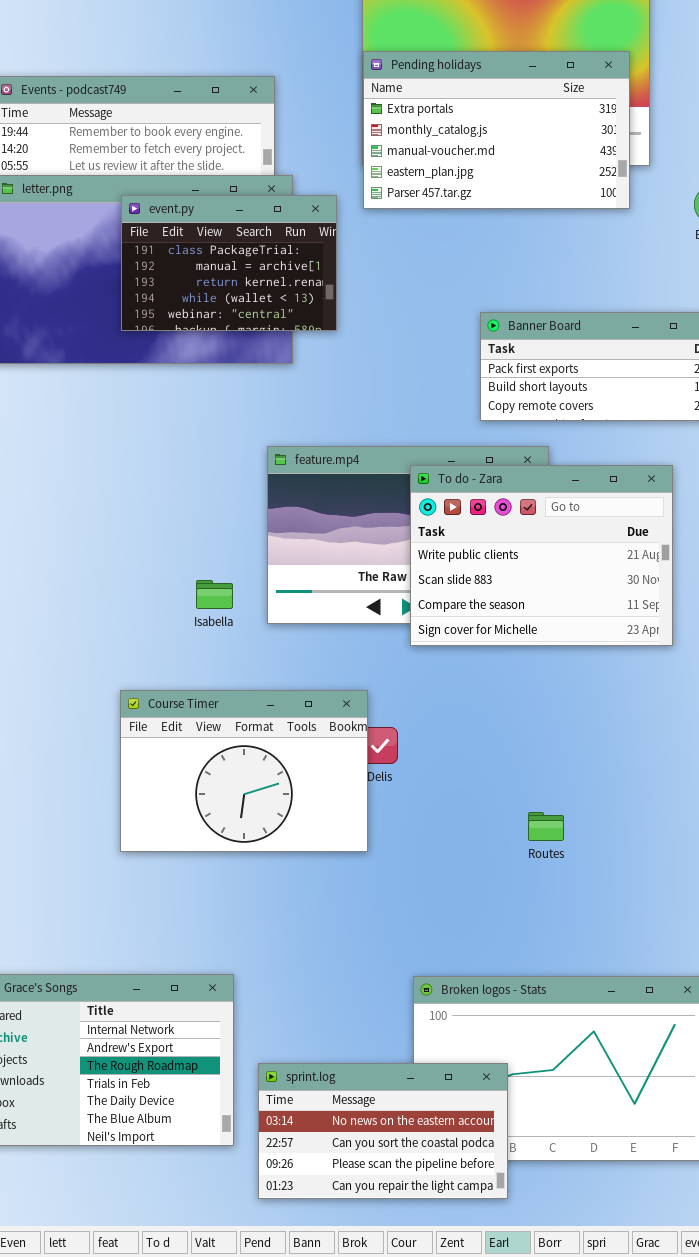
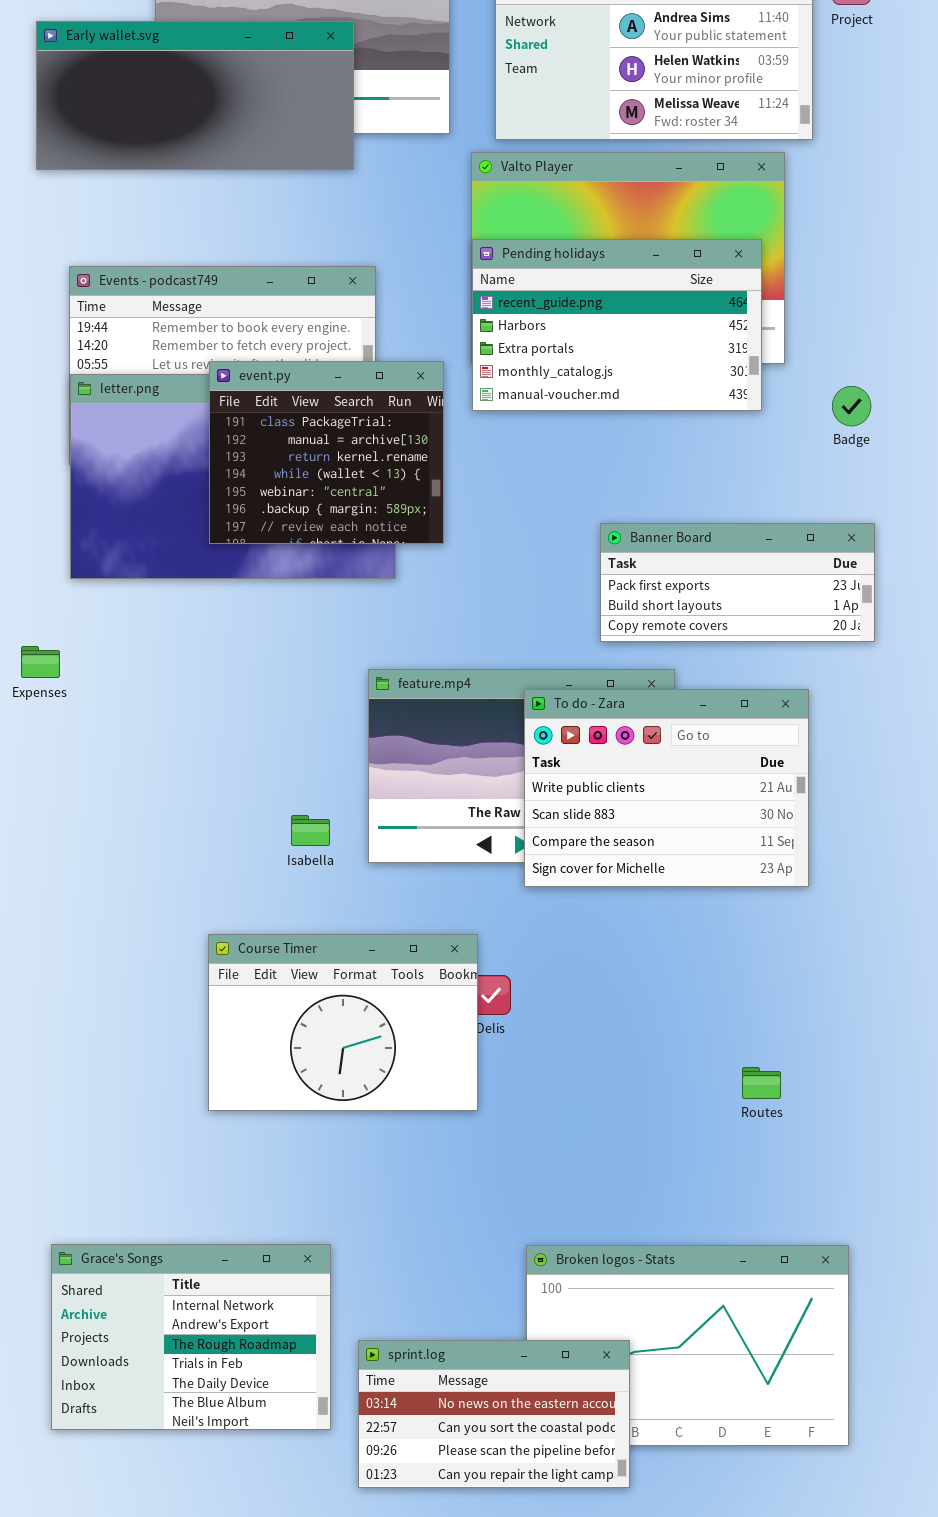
Pending holidays: [363,51,630,209] -> [472,239,762,411], scrolled up 2 rows
event.py: [121,195,337,331] -> [209,361,444,544], resized
Routes: [528,812,564,841] -> [742,1067,781,1099], moved

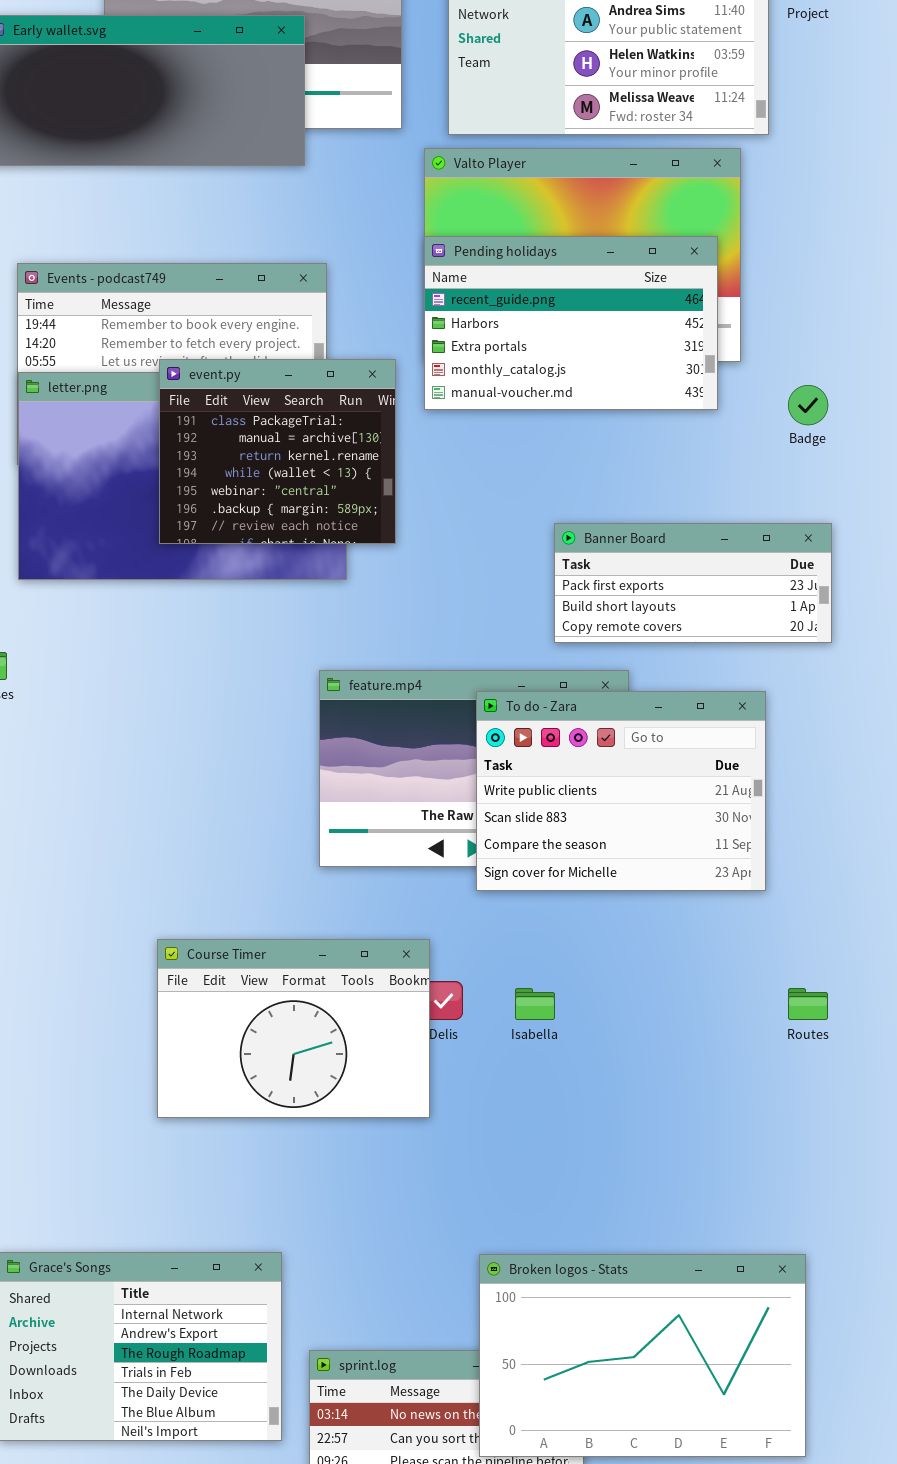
Isabella: [291,815,330,846] -> [515,988,555,1020], moved
Routes: [742,1067,781,1099] -> [788,988,828,1020], moved
Broken logos - Stats: [526,1245,849,1446] -> [479,1254,806,1457], raised

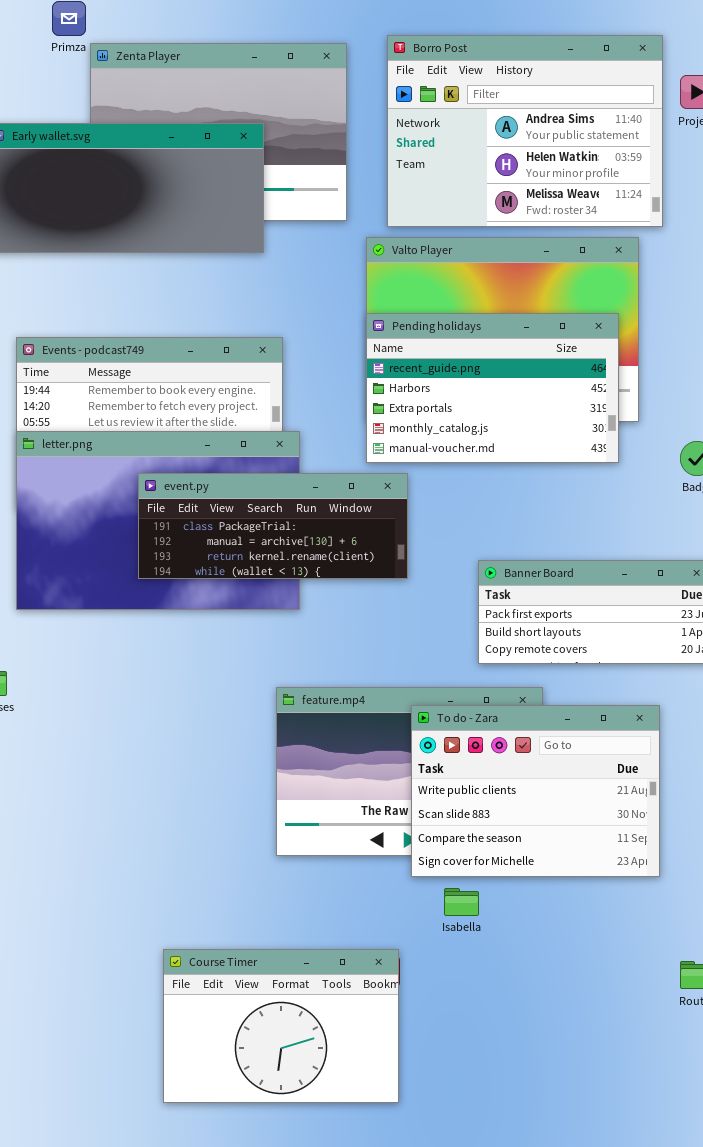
event.py: [159,359,396,544] -> [138,473,408,579], resized
Course Timer: [157,939,430,1118] -> [163,949,399,1103], moved
Isabella: [515,988,555,1020] -> [444,888,479,916], moved

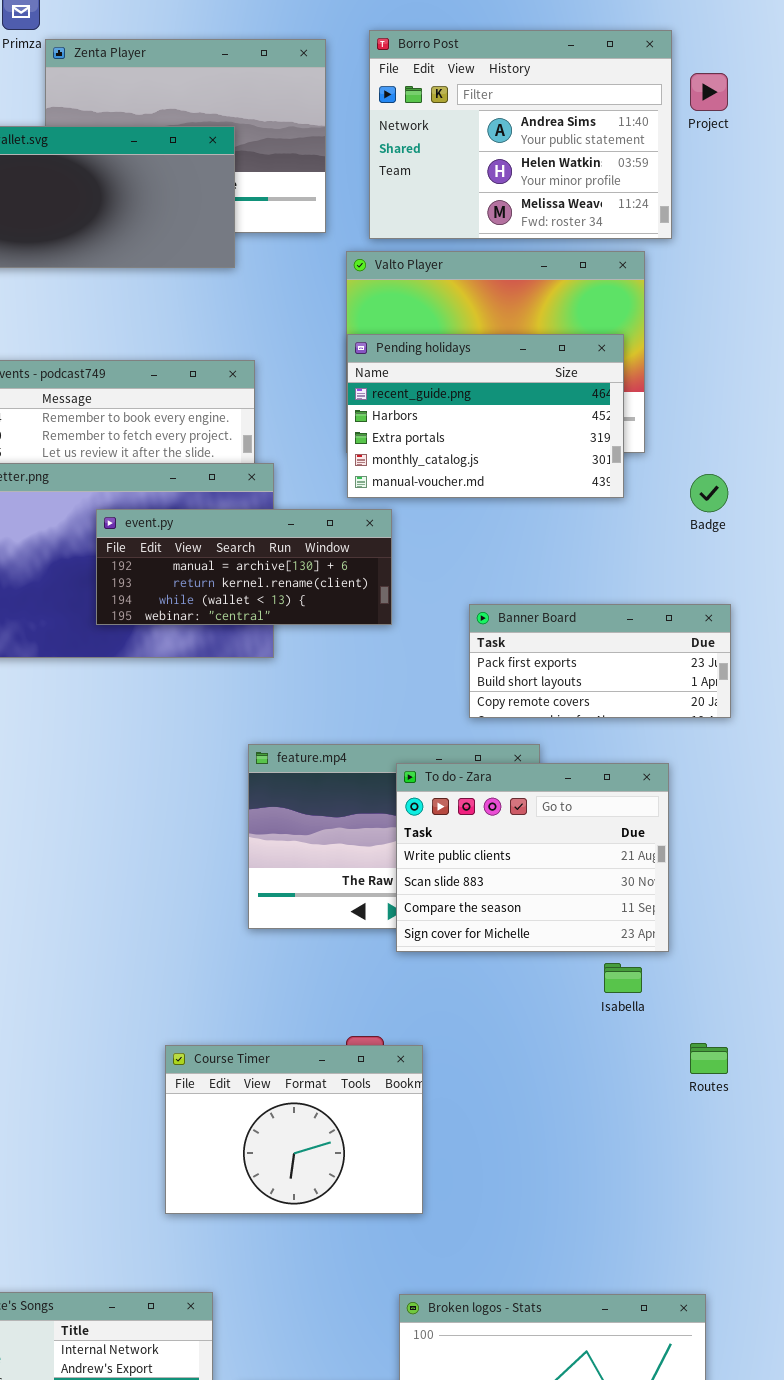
event.py: [138,473,408,579] -> [96,509,392,625], scrolled down 1 row
Isabella: [444,888,479,916] -> [604,963,642,993], moved
Course Timer: [163,949,399,1103] -> [165,1045,423,1214], moved

